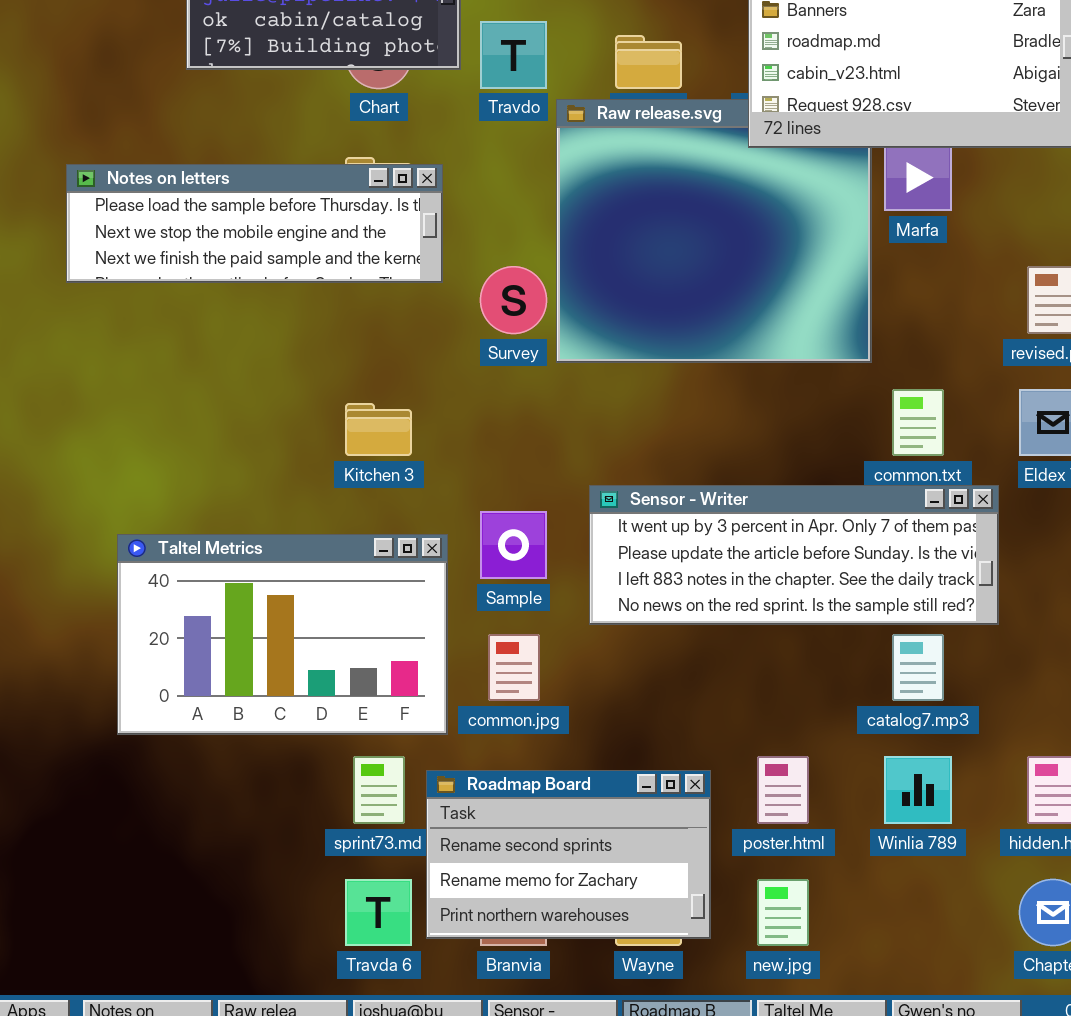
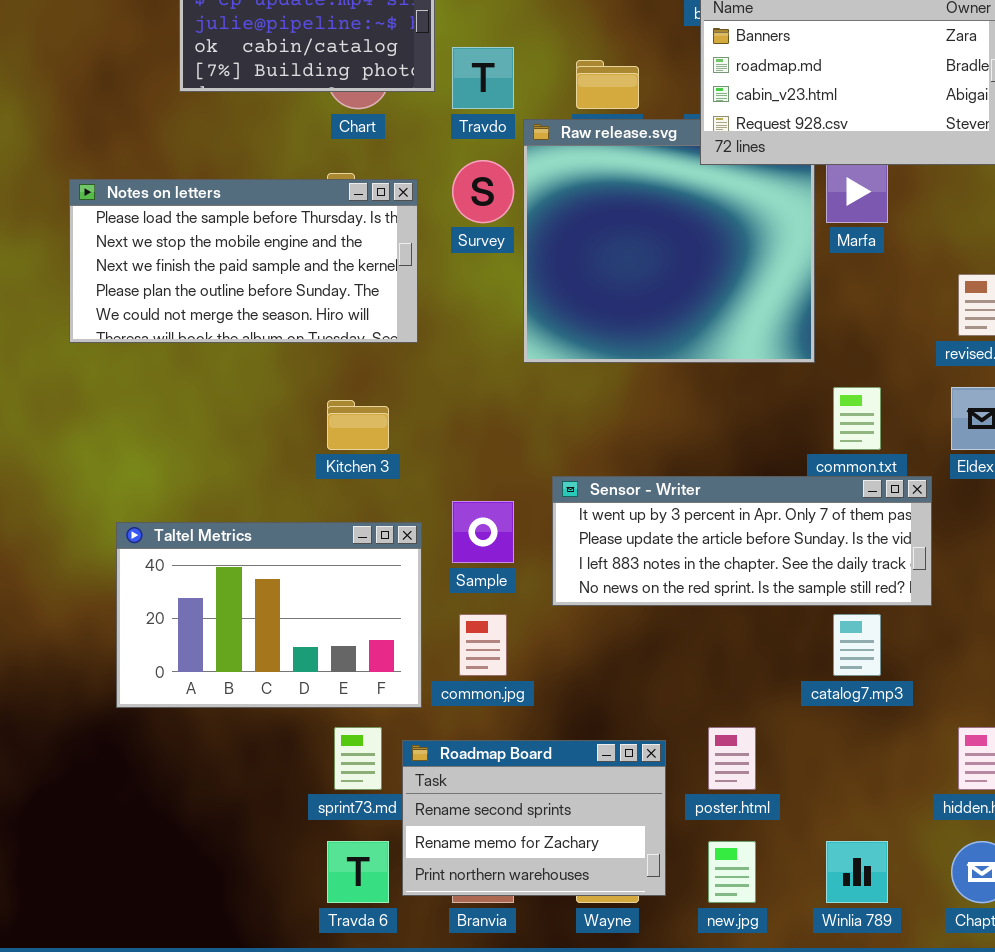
Notes on letters: [66,164,443,283] -> [69,179,418,343], resized
Survey: [480,266,547,334] -> [452,160,514,223], moved
Winlia 789: [884,756,952,824] -> [826,841,888,903], moved

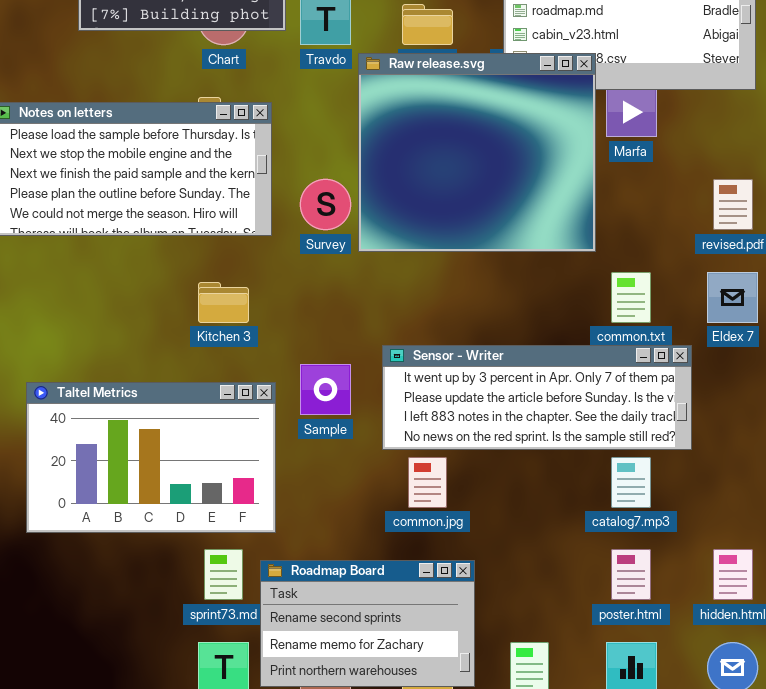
Raw release.svg: [523,119,815,363] -> [358,53,596,252], raised
Survey: [452,160,514,223] -> [300,179,351,230], moved
common.jpg: [459,614,507,676] -> [408,457,447,508], moved
poster.html: [708,727,756,790] -> [611,549,651,600], moved

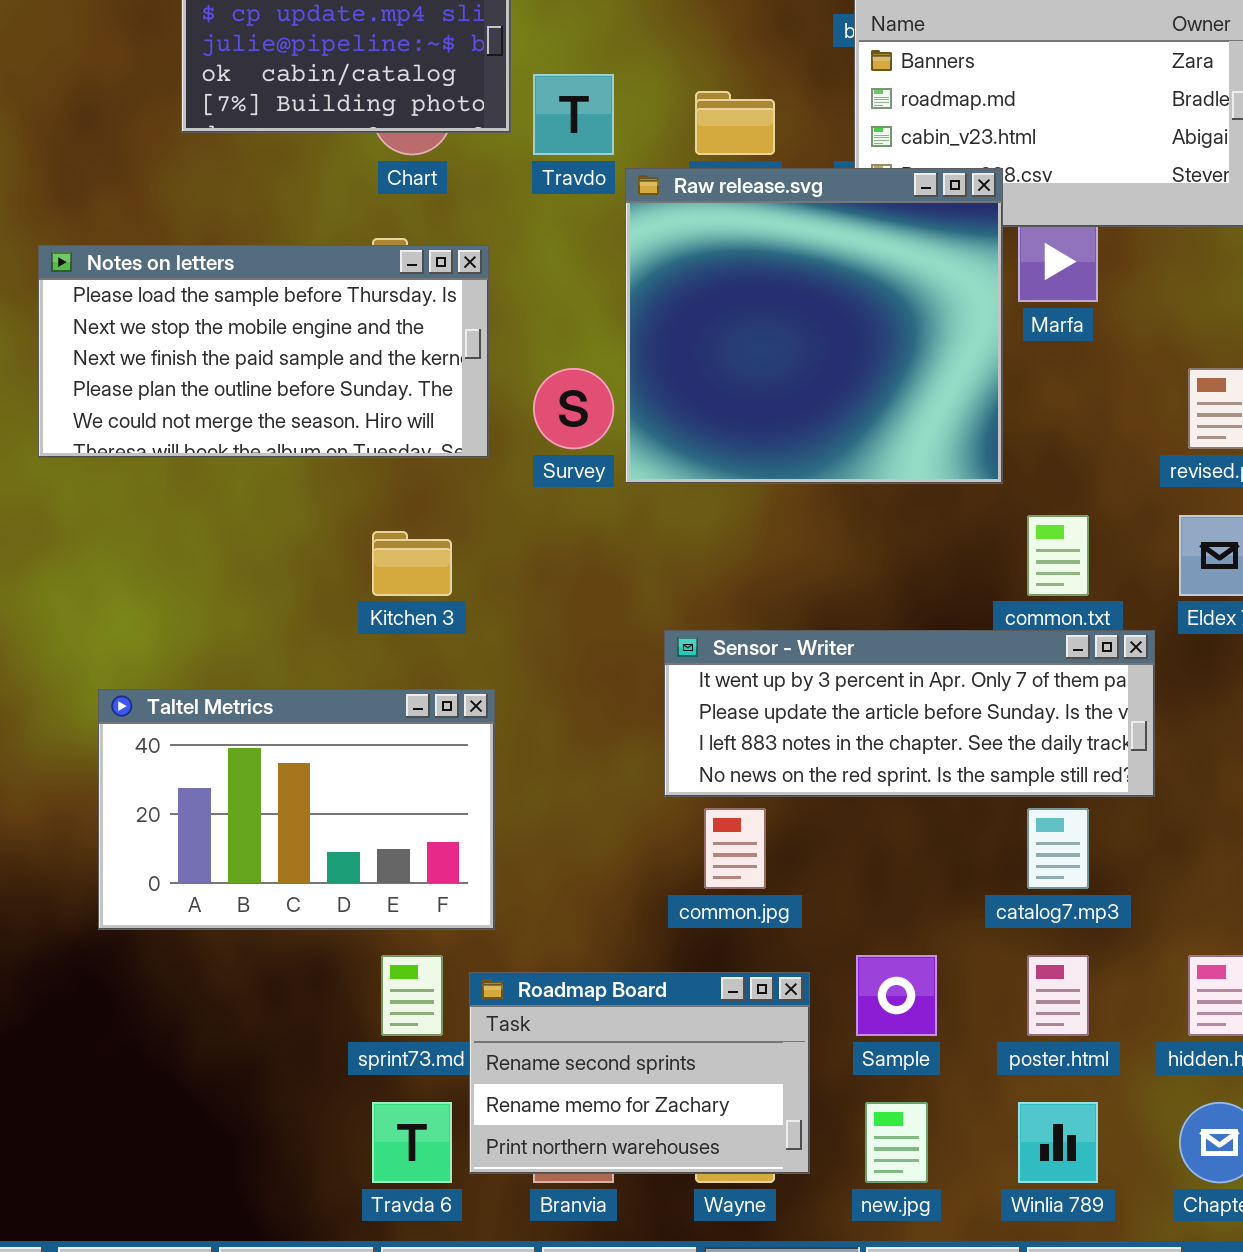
Sample: [300,364,351,415] -> [856,955,937,1036], moved

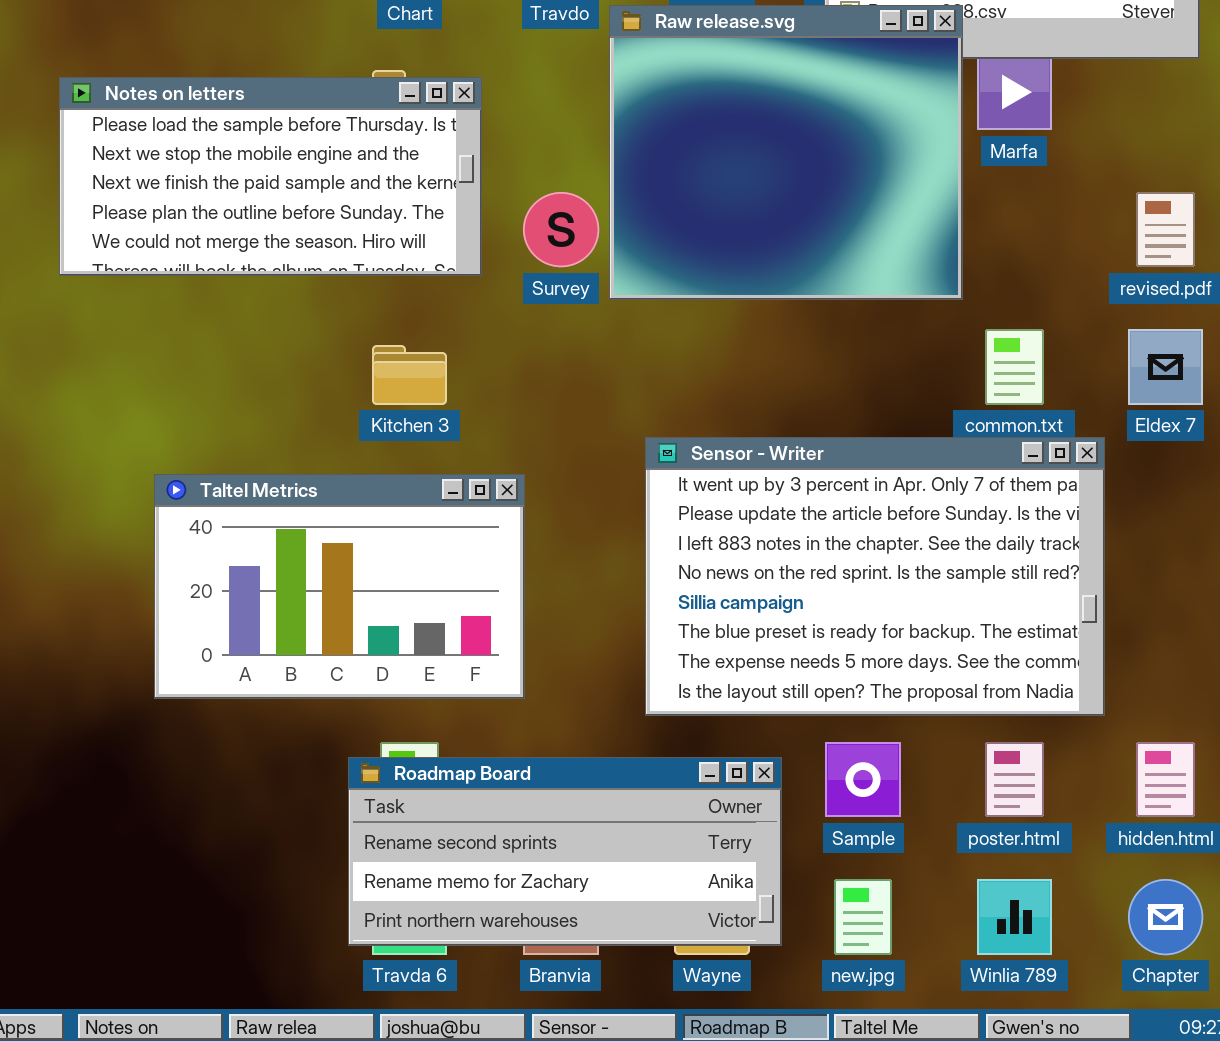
Sensor - Writer: [664,630,1155,797] -> [645,437,1105,716], resized
Taltel Metrics: [98,689,495,930] -> [154,474,525,699], moved
Roadmap Board: [469,972,810,1174] -> [348,757,782,946], resized

